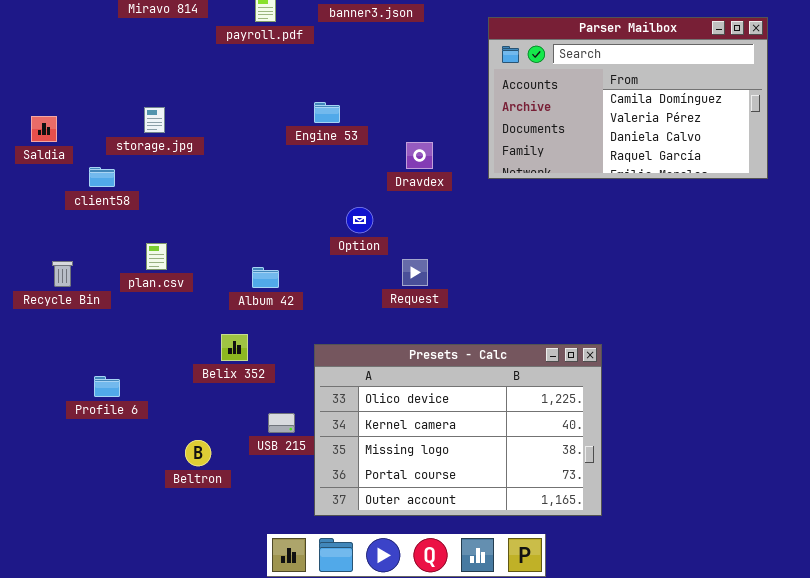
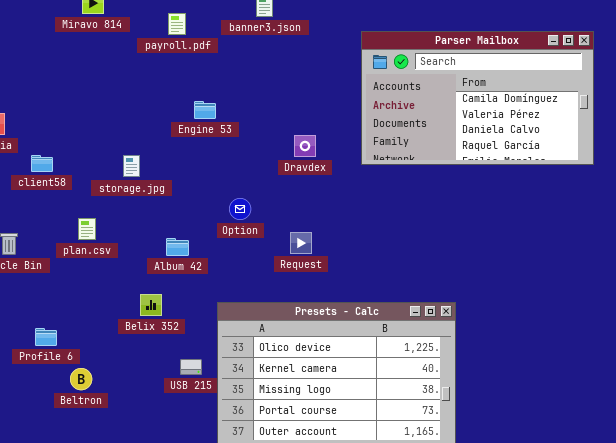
Engine 53: [314,102,340,123] -> [194,101,216,119], moved
storage.jpg: [144,107,165,133] -> [123,155,140,177], moved
Option: [346,207,373,233] -> [229,198,251,220], moved
Beltron: [185,440,211,466] -> [70,368,92,390], moved

